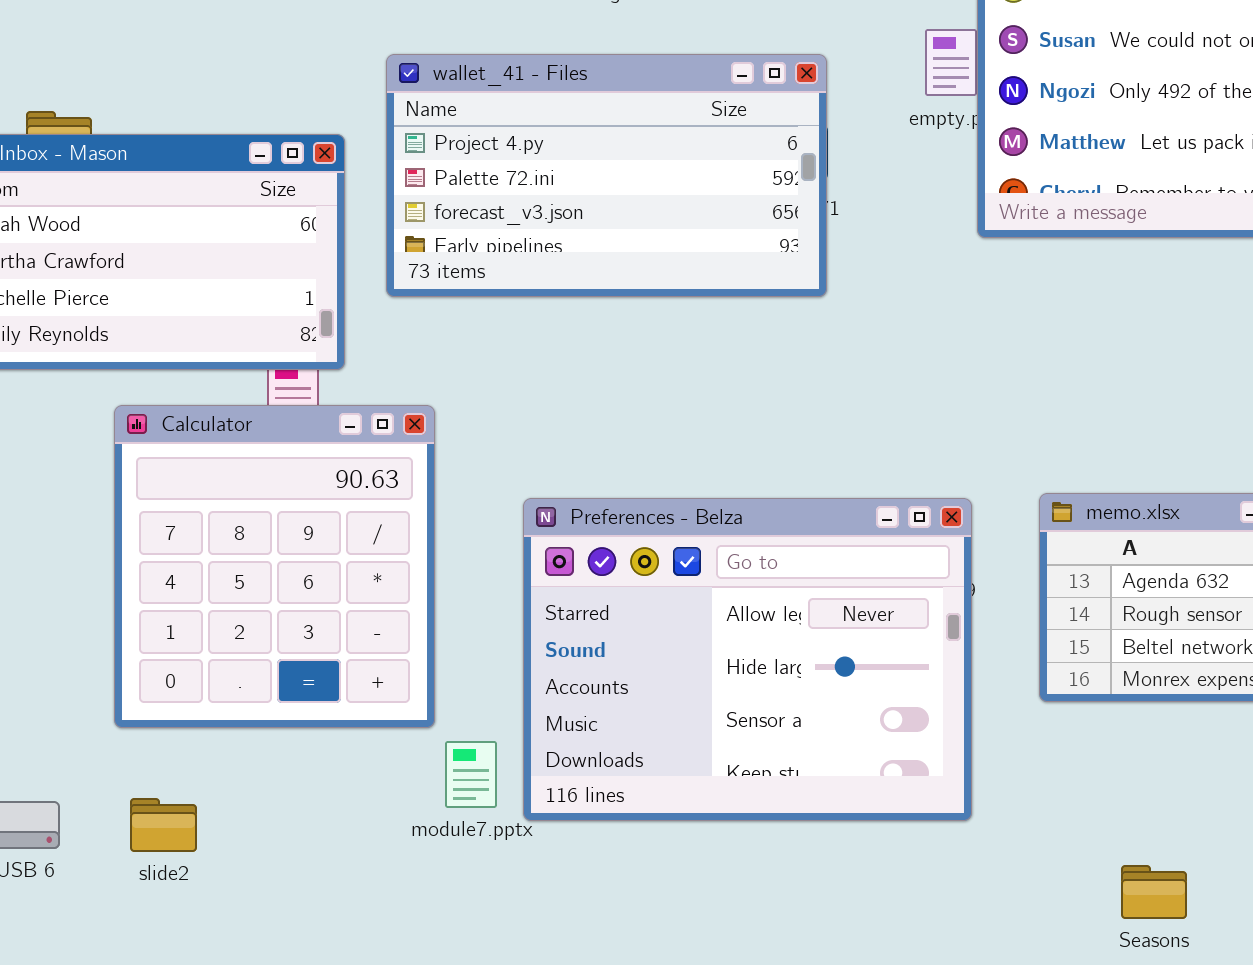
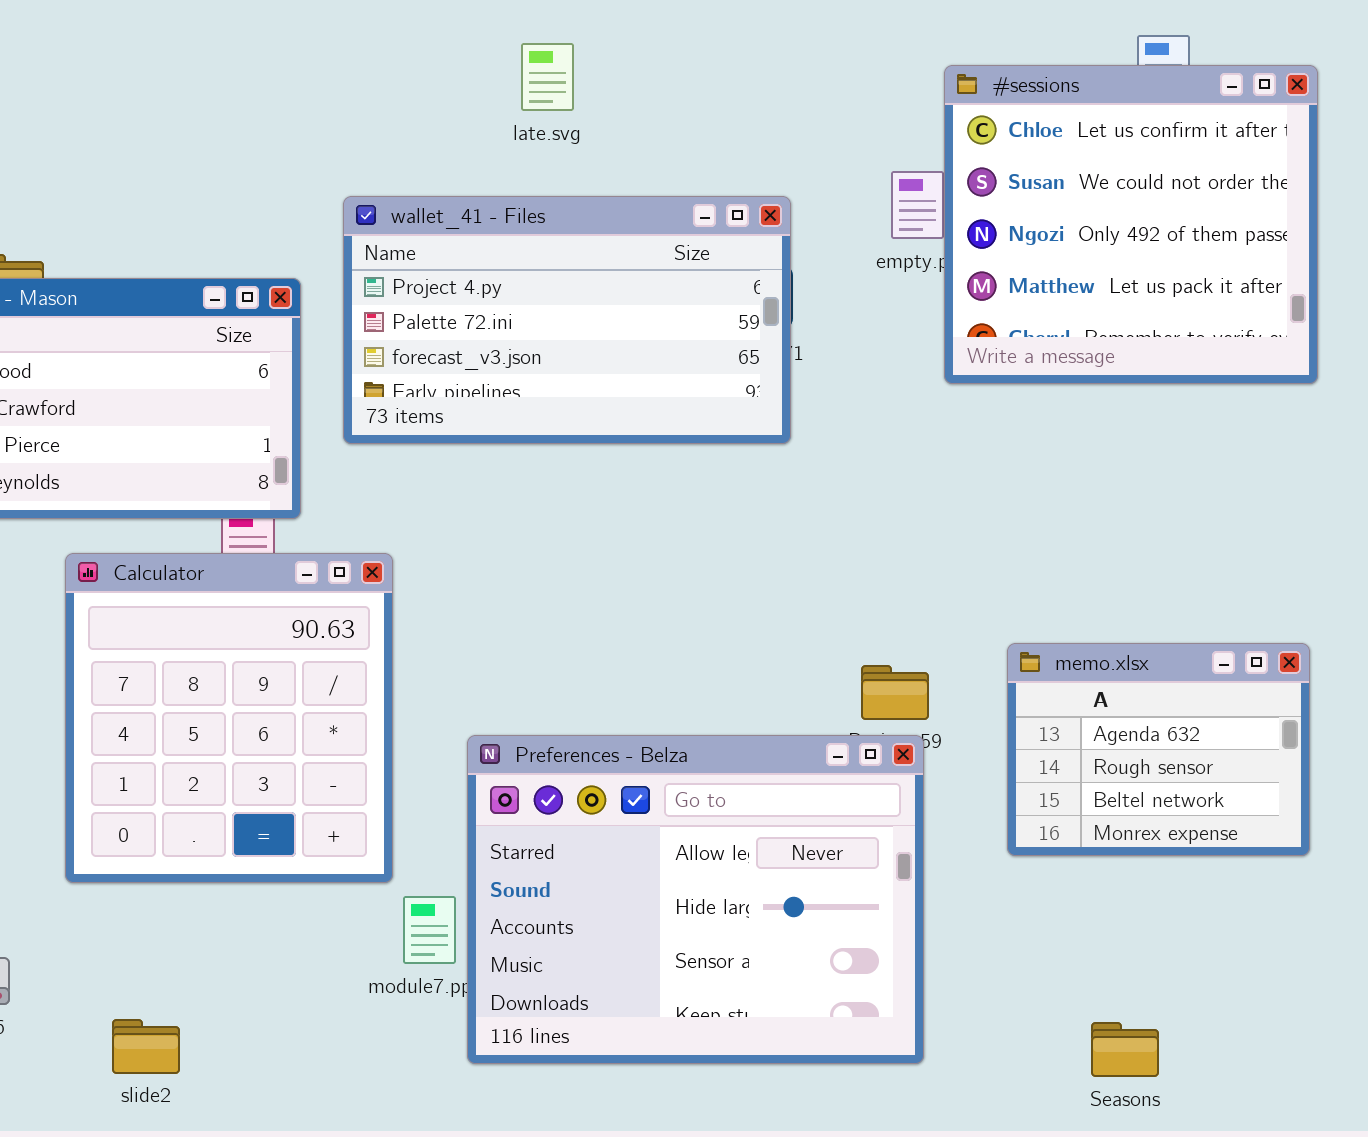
Preferences - Belza: [523,498,972,821] -> [467,735,924,1064], moved
slide2: [130,798,197,852] -> [112,1019,180,1074], moved

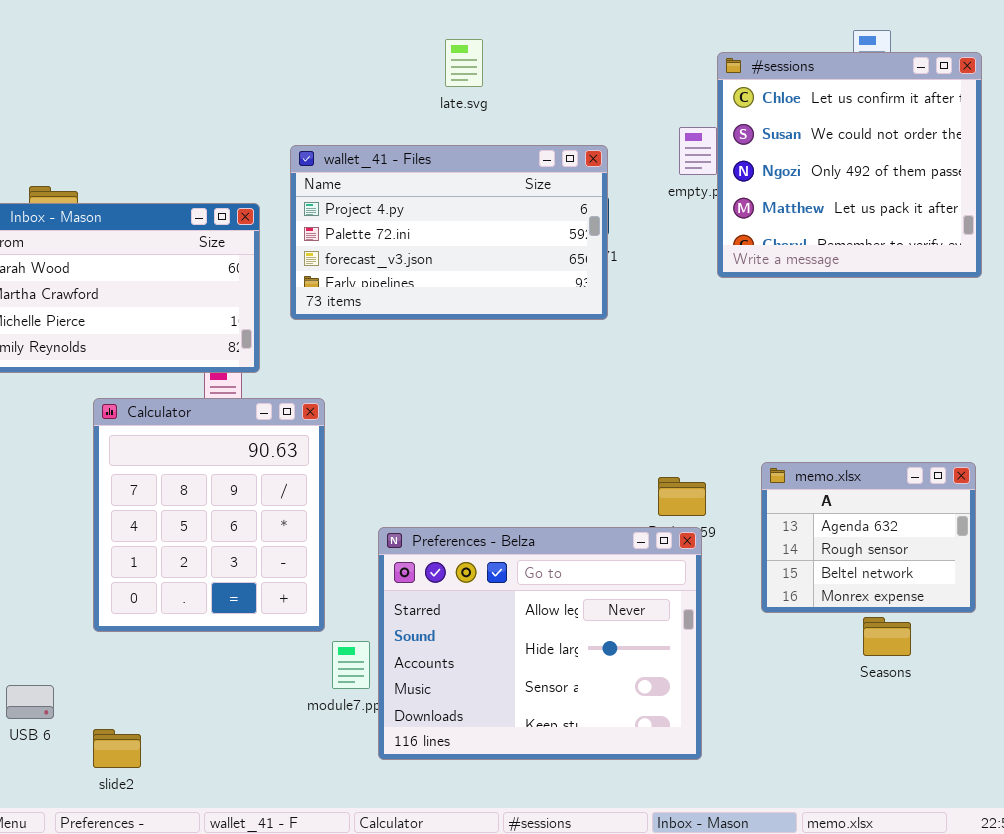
late.svg: [521,43,574,111] -> [445,39,483,87], moved
slide2: [112,1019,180,1074] -> [93,729,141,768], moved
Seasons: [1091,1022,1159,1077] -> [863,617,911,656], moved

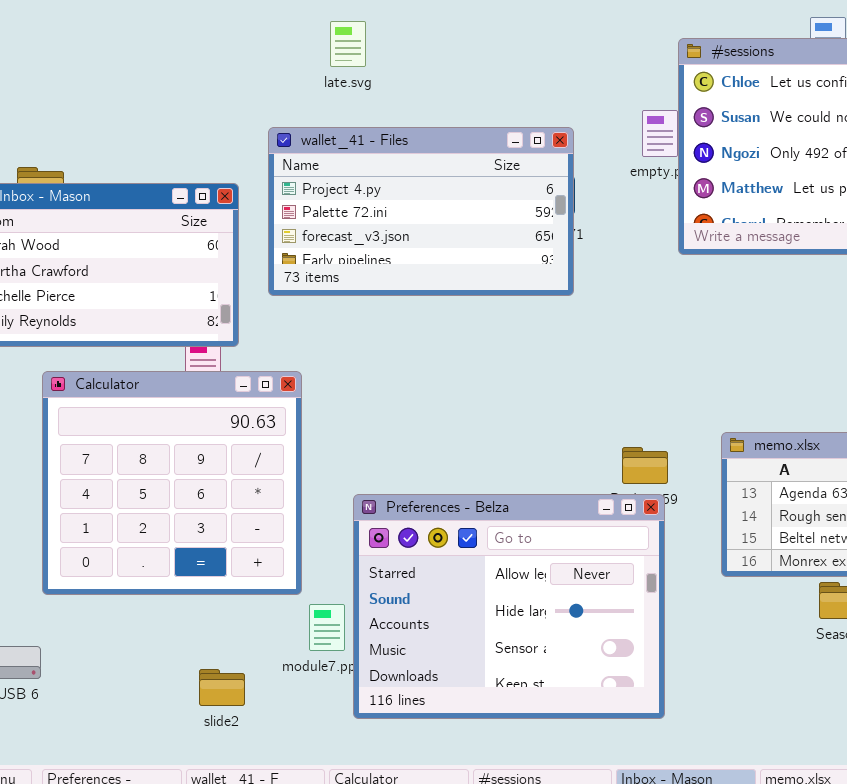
late.svg: [445,39,483,87] -> [330,21,366,67], moved
Calculator: [93,398,325,632] -> [42,371,302,595], resized
slide2: [93,729,141,768] -> [199,669,245,706], moved

